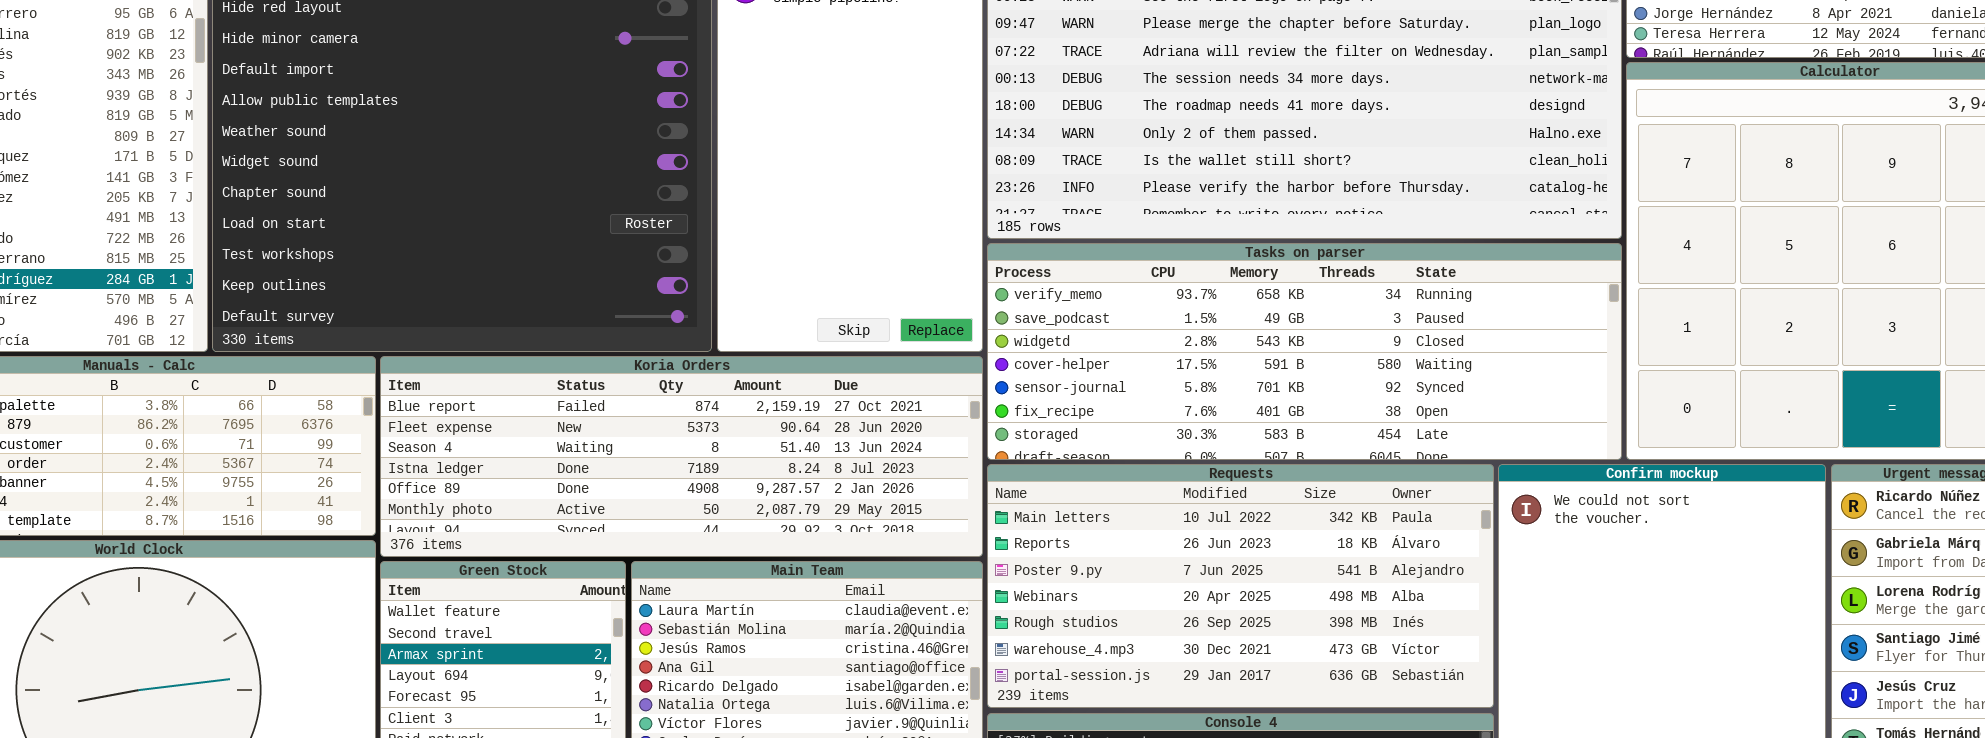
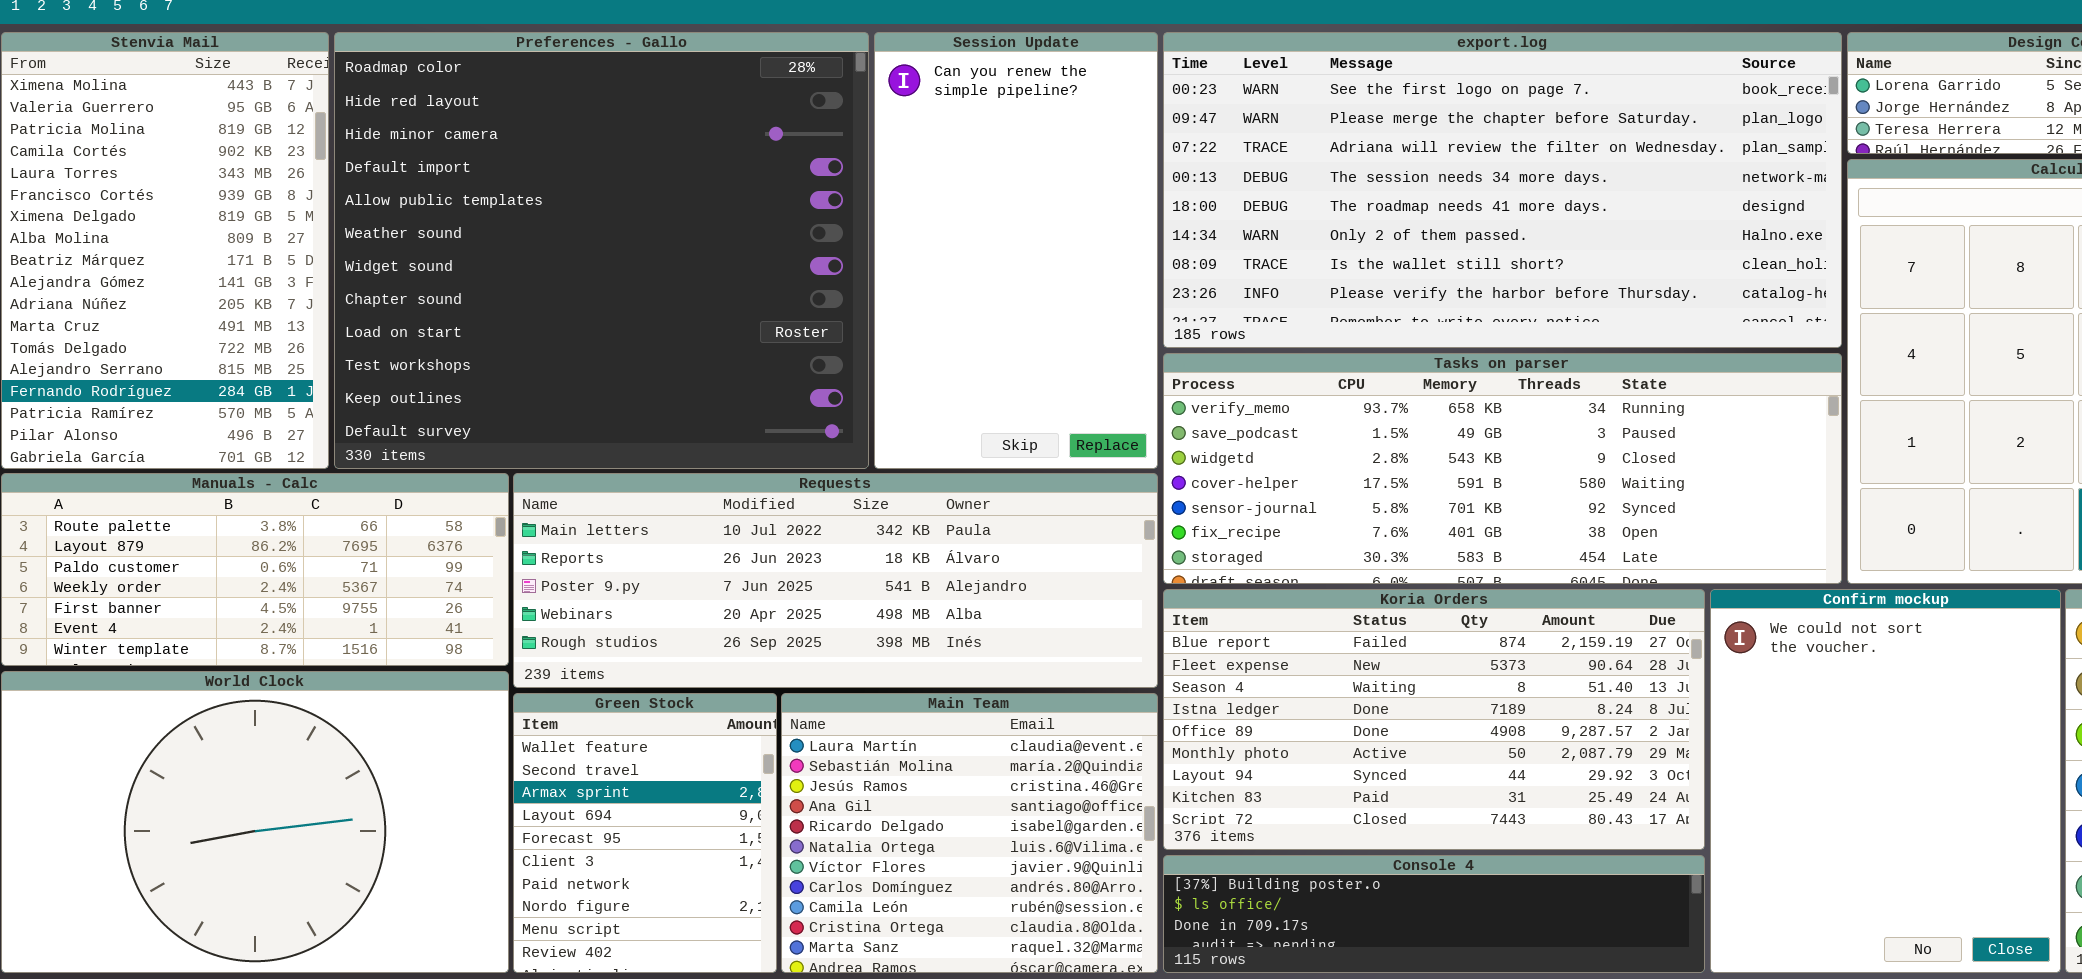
Koria Orders: [380,356,983,557] -> [1163,589,1705,850], moved, resized
Requests: [987,464,1494,708] -> [513,473,1158,688], moved, resized

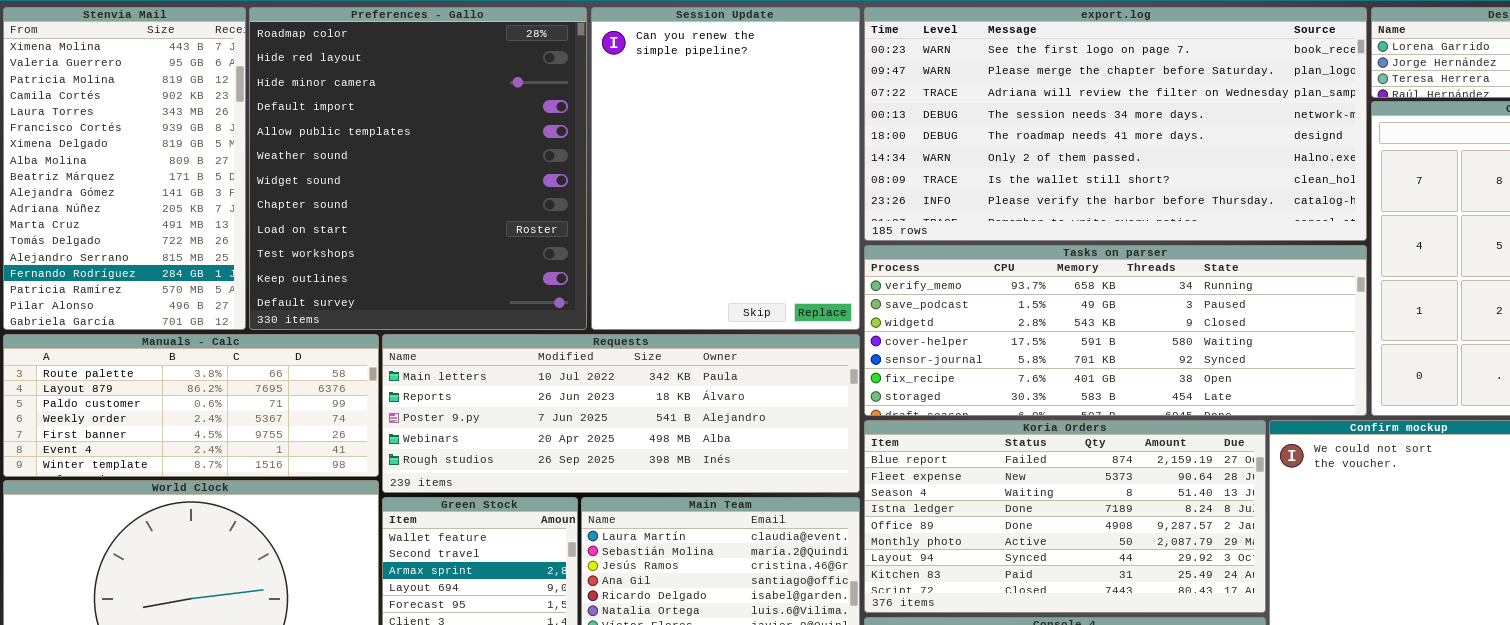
Preferences - Gallo: [334,32,869,469] -> [249,7,587,330], resized
Session Update: [874,32,1158,469] -> [591,7,860,330], resized

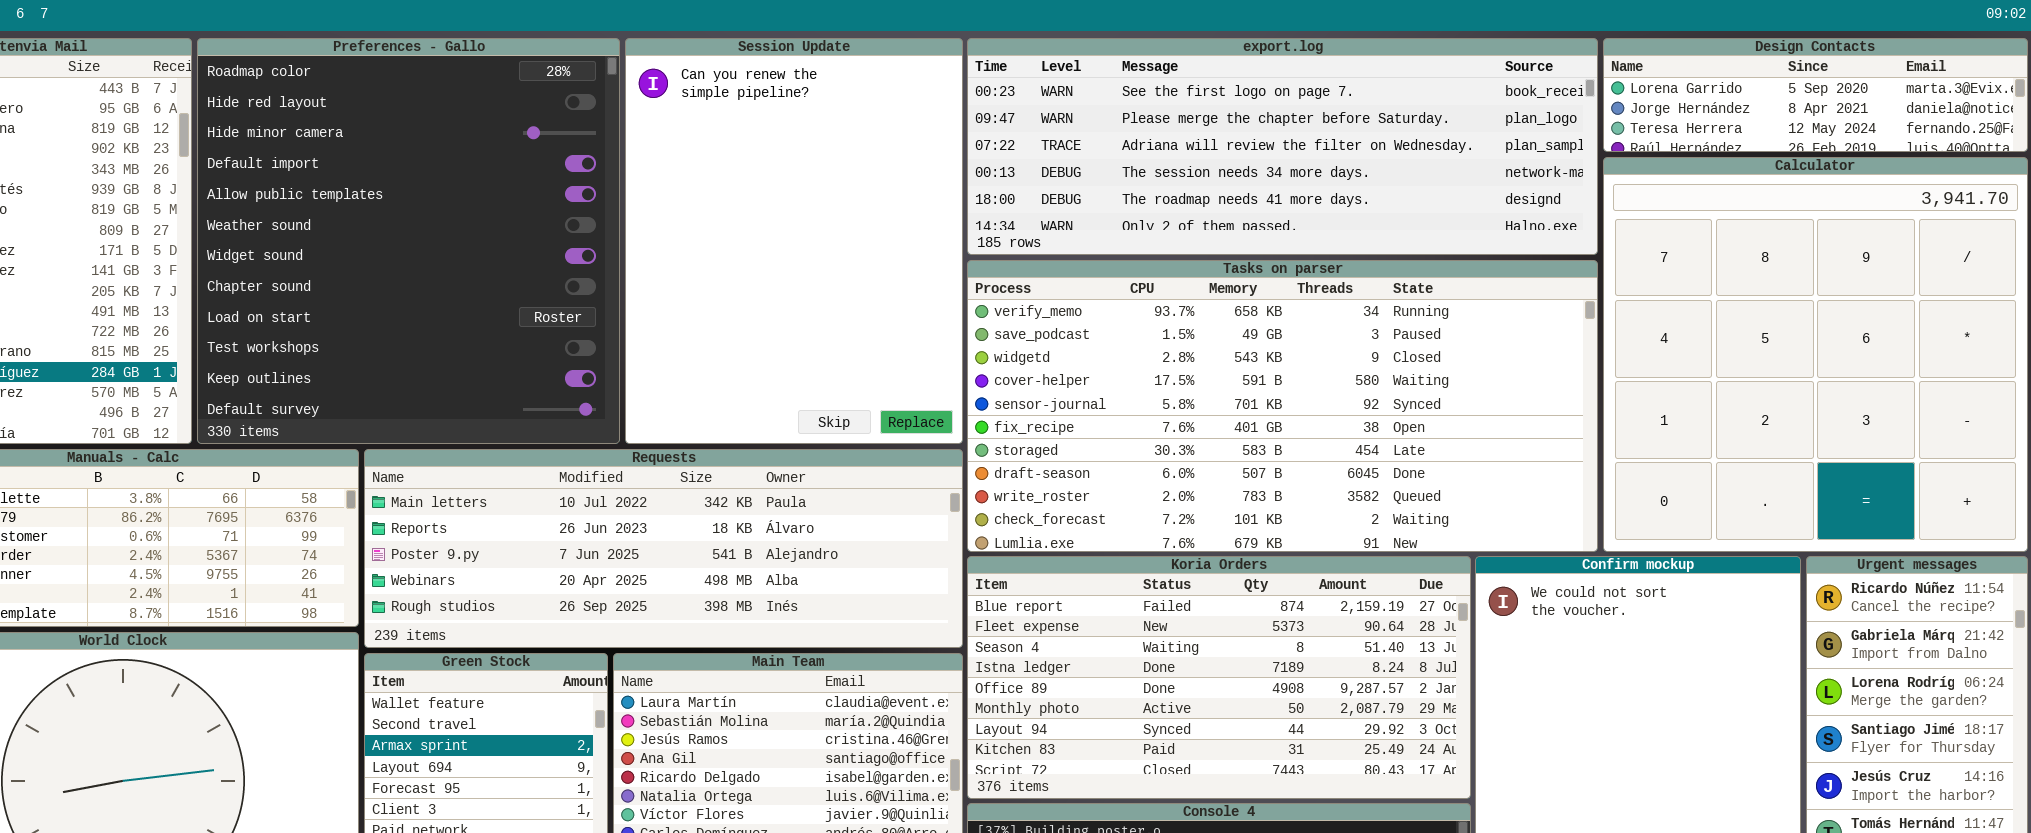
export.log: [864,7,1367,241] -> [967,38,1598,255], resized
Tasks on parser: [864,245,1367,416] -> [967,260,1598,552], resized

